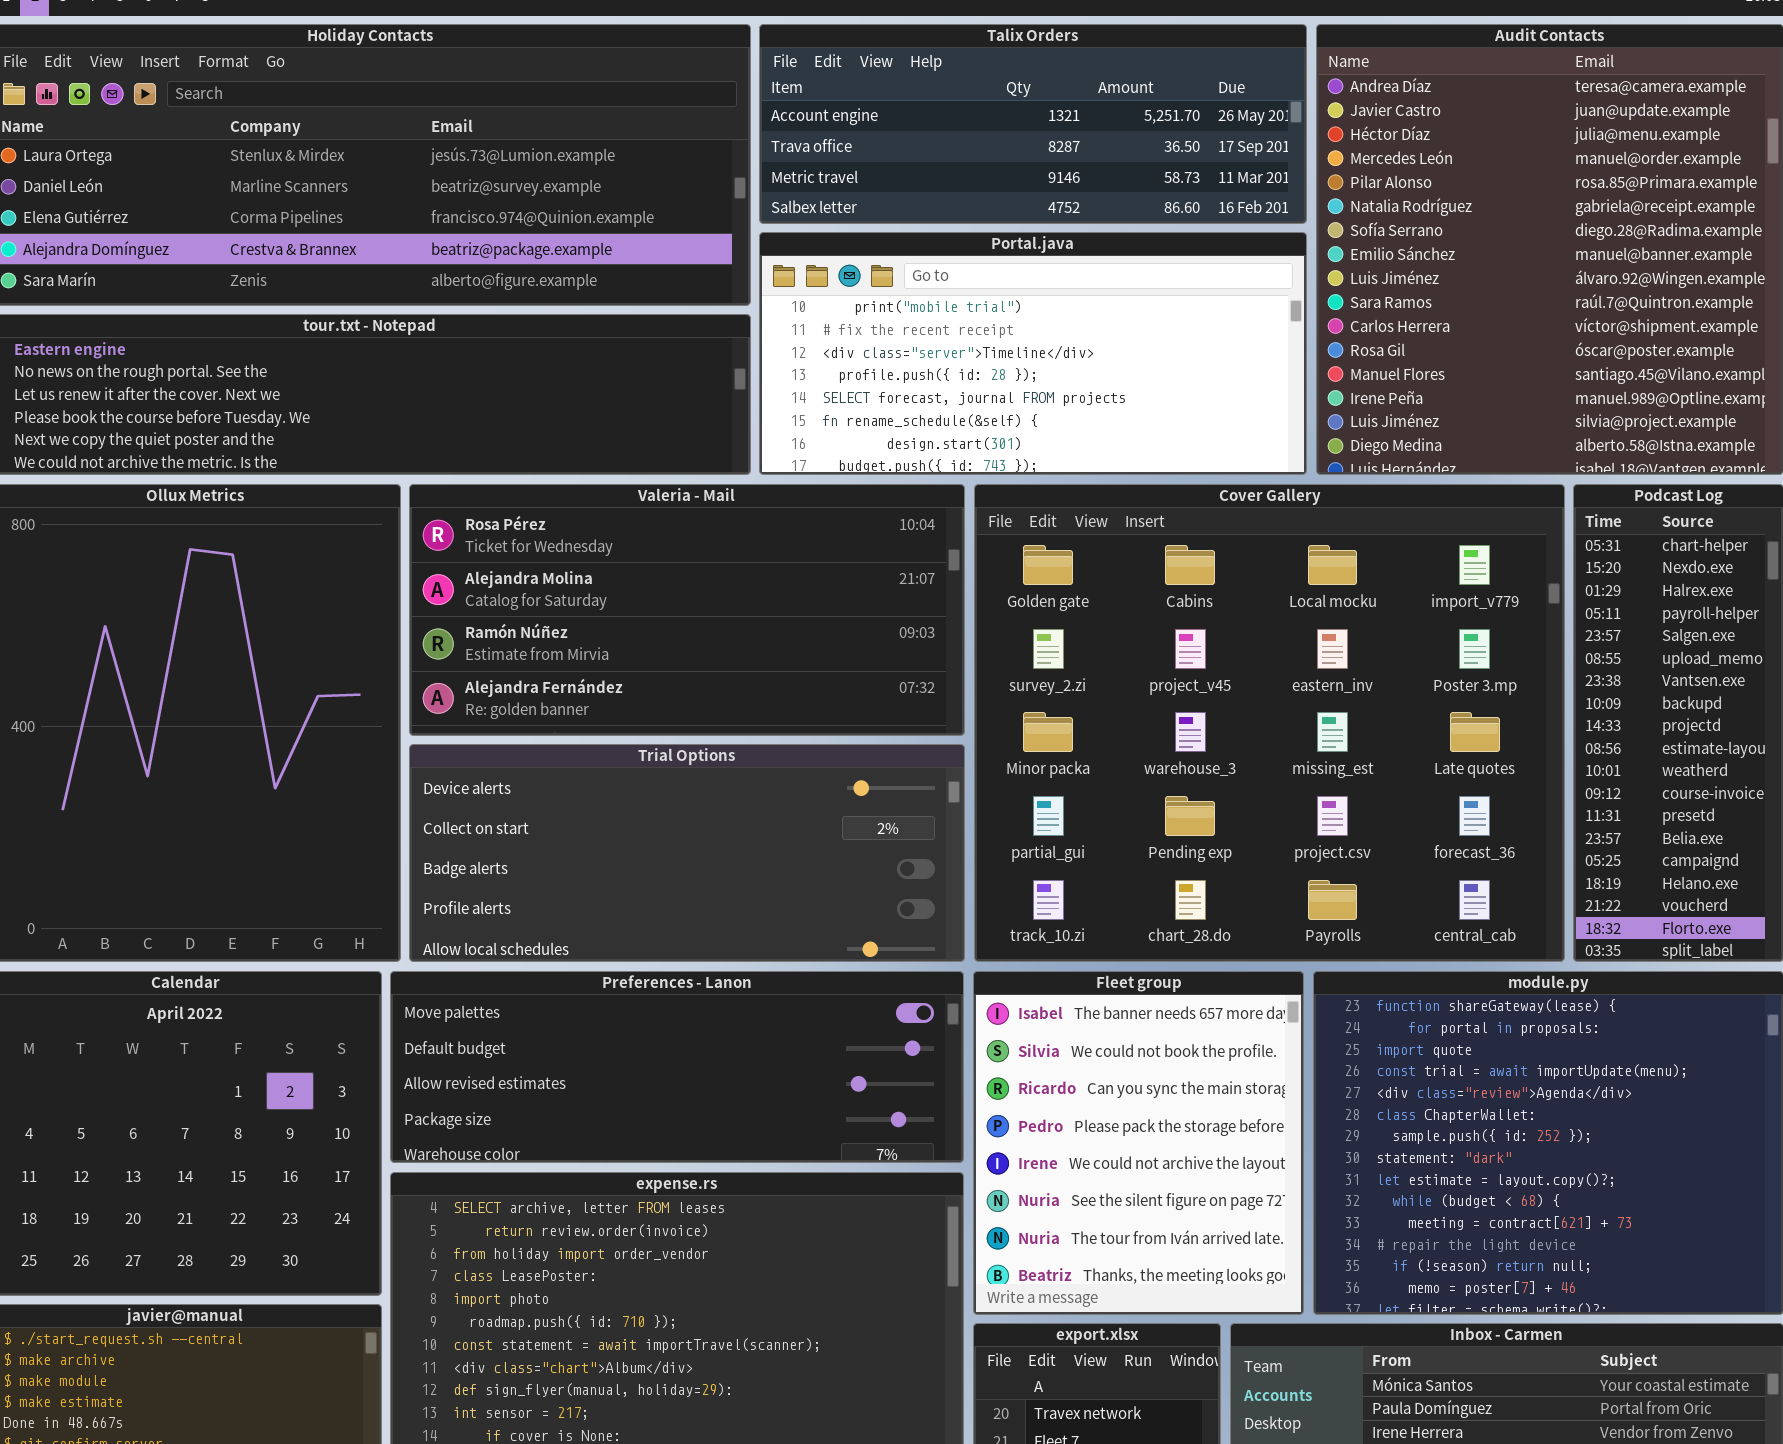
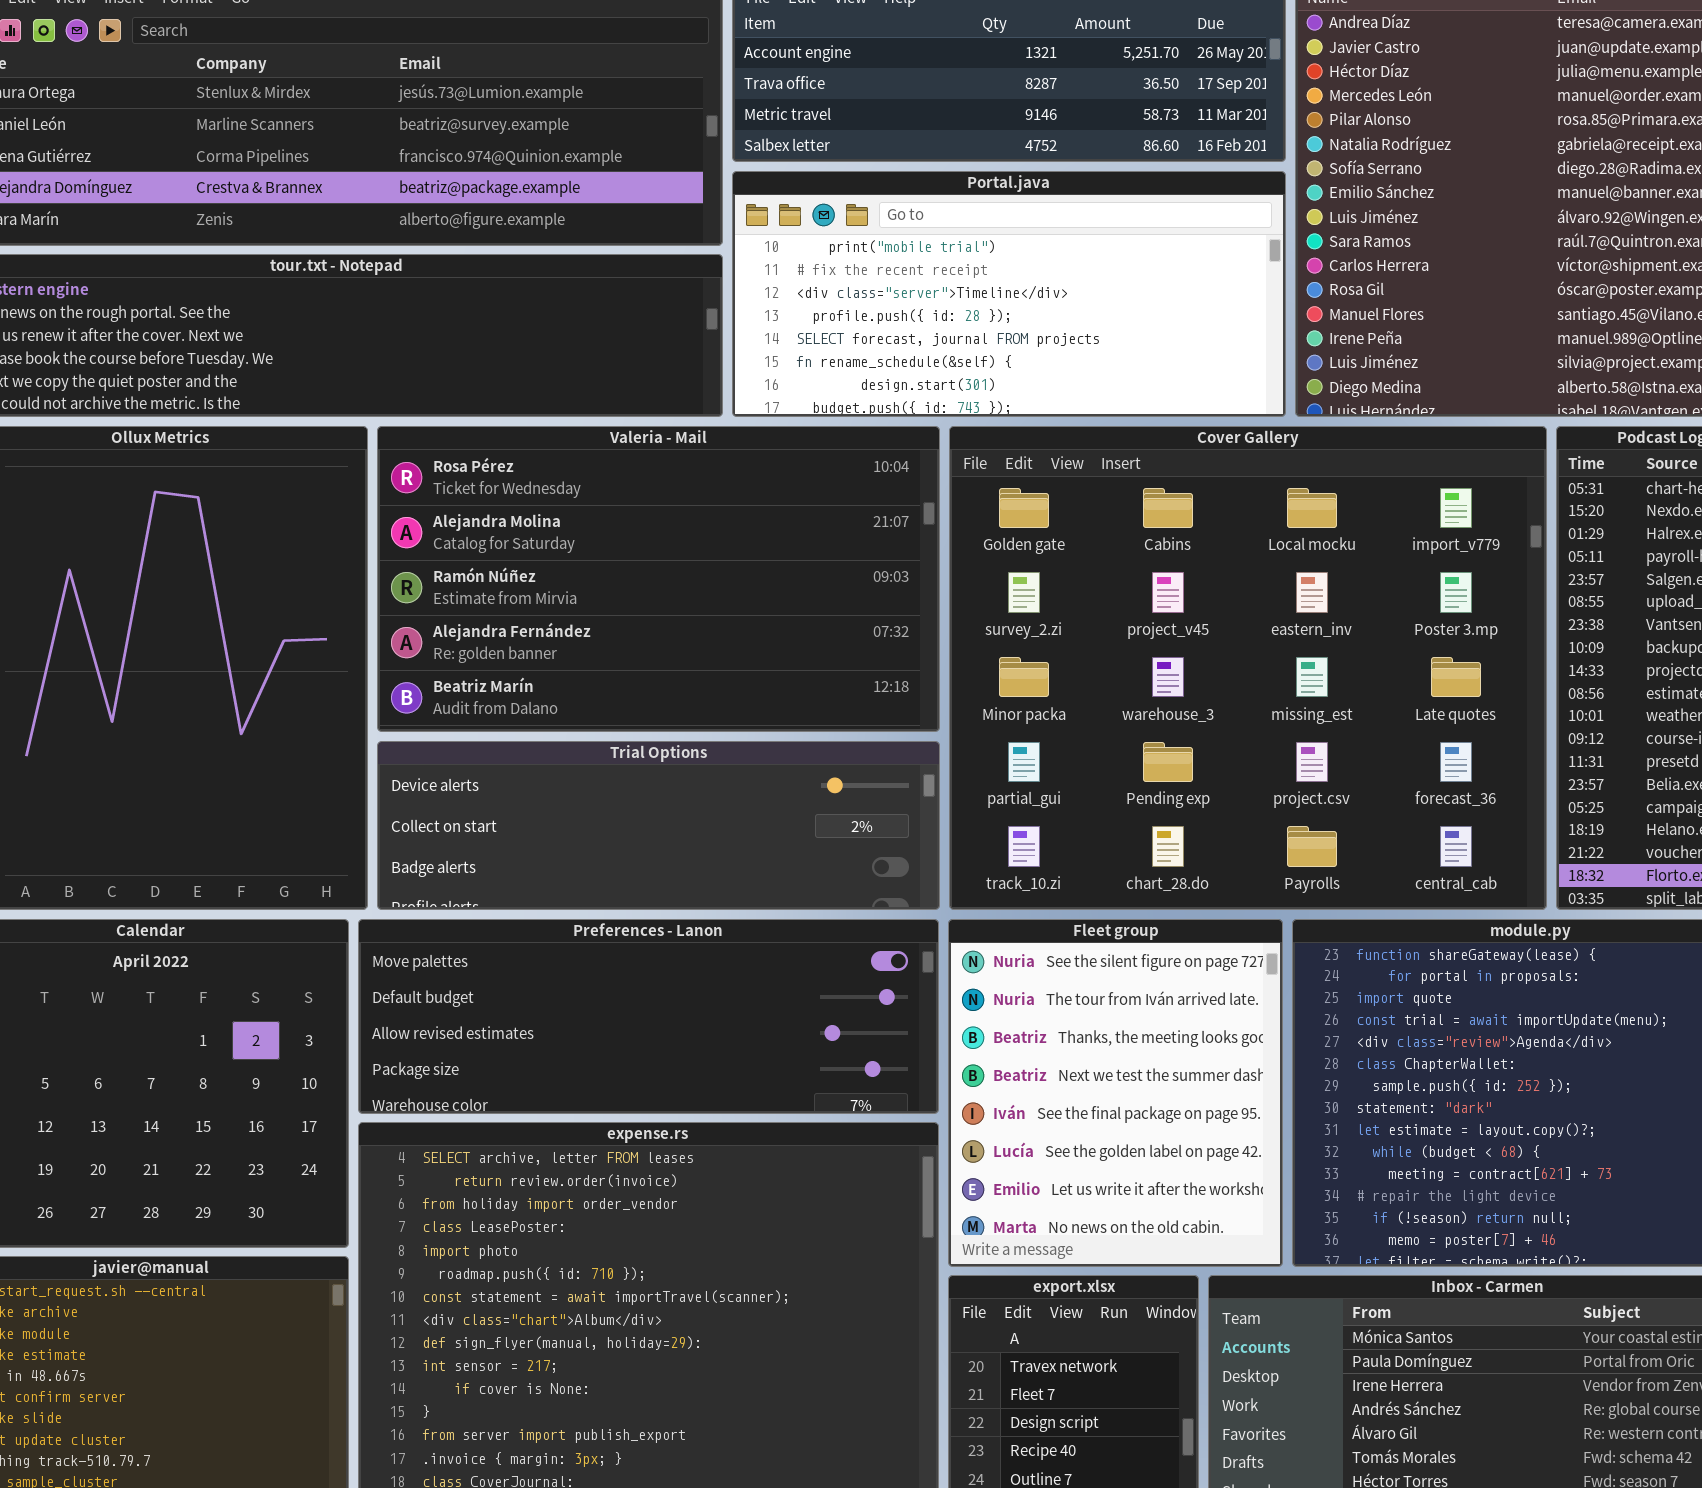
Valeria - Mail: [409,484,965,736] -> [377,426,940,732], resized
Trial Options: [409,744,965,962] -> [377,741,940,910], resized
Fleet group: [973,971,1304,1315] -> [948,919,1283,1267], scrolled down 5 rows

